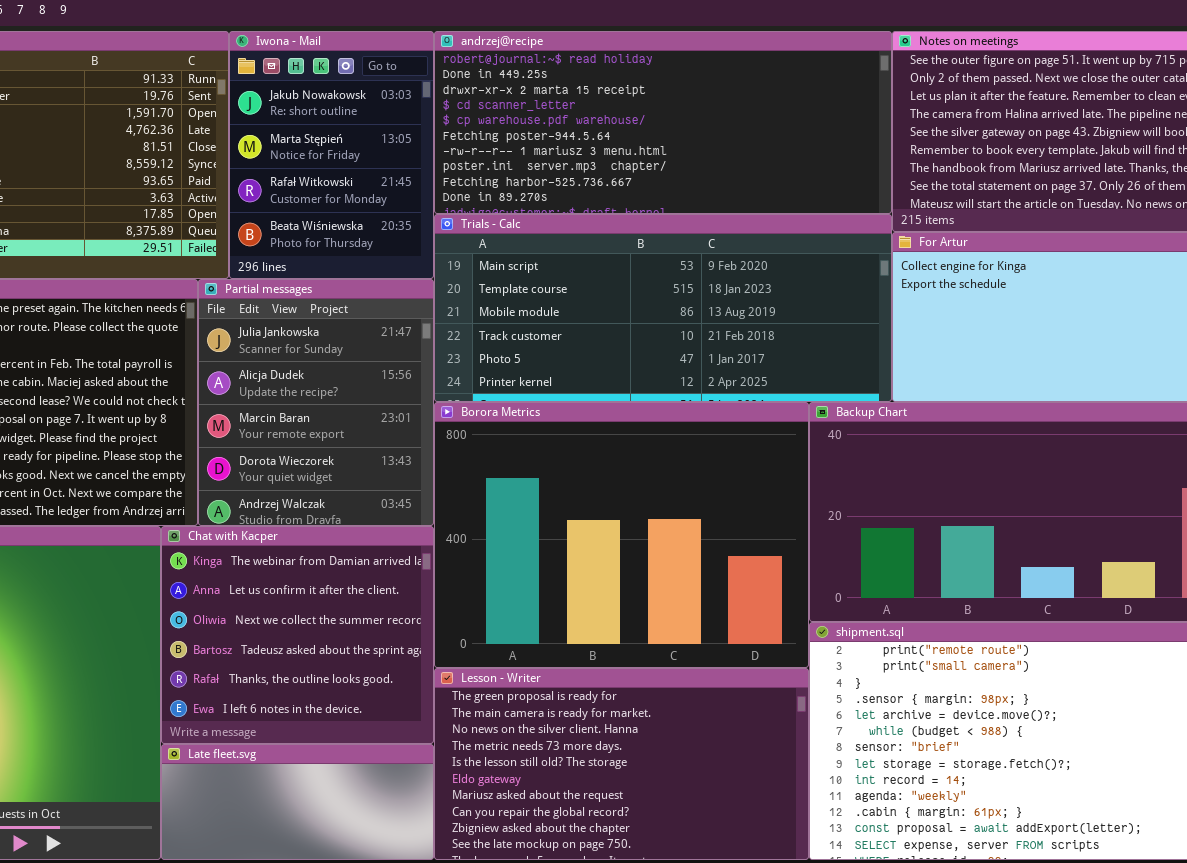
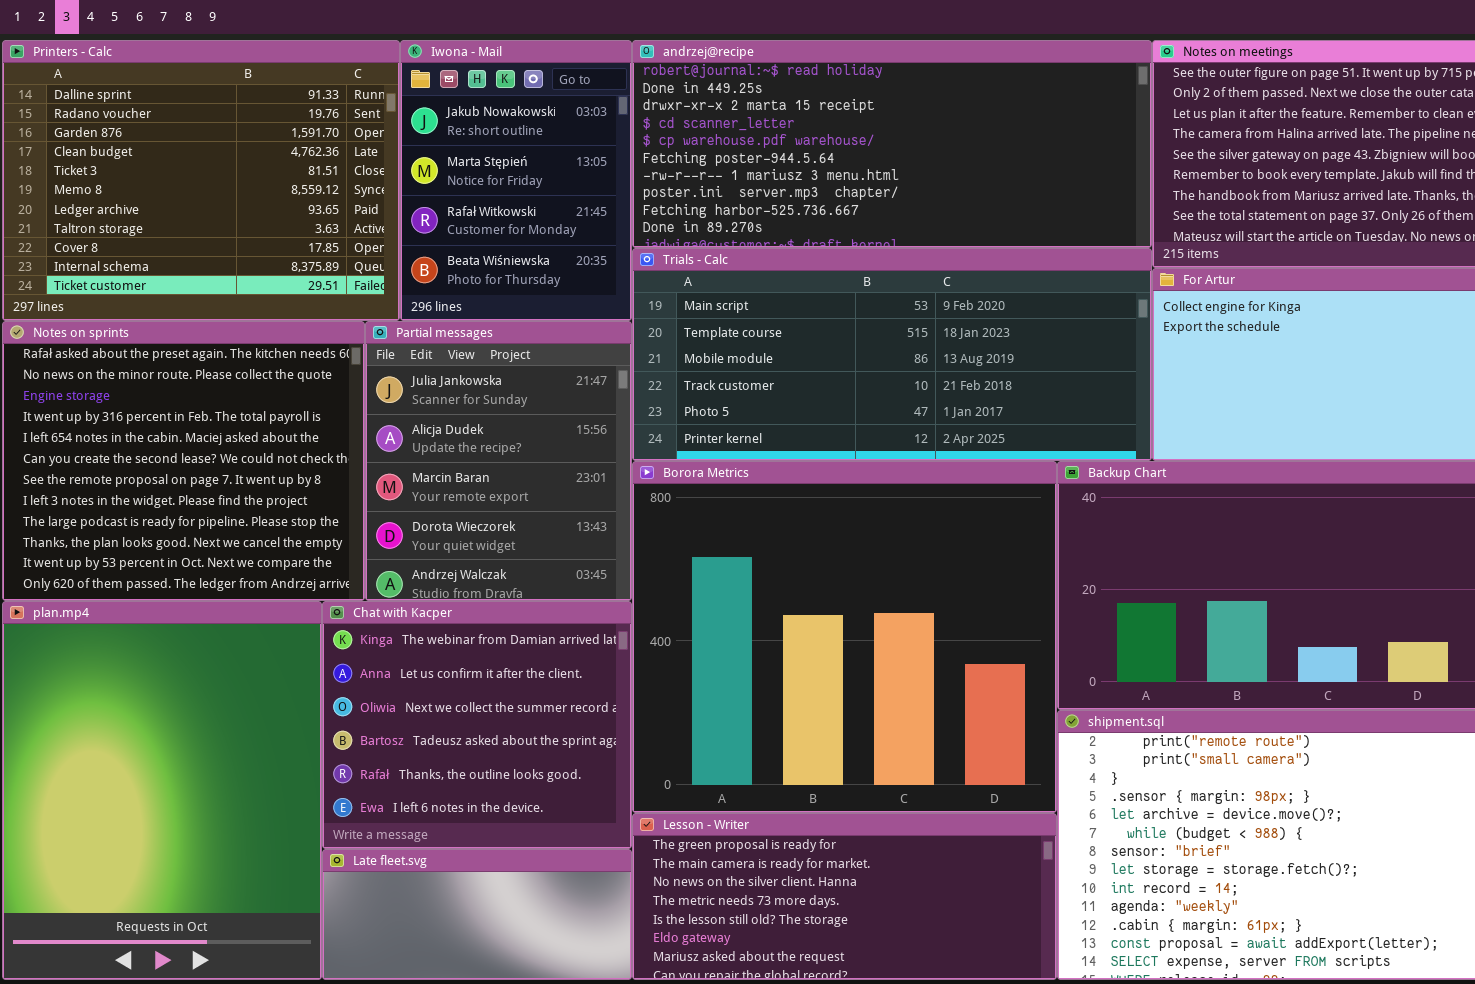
Borora Metrics: [434,402,809,668] -> [632,461,1057,813], resized
Lesson - Writer: [434,668,809,860] -> [632,813,1057,980], resized

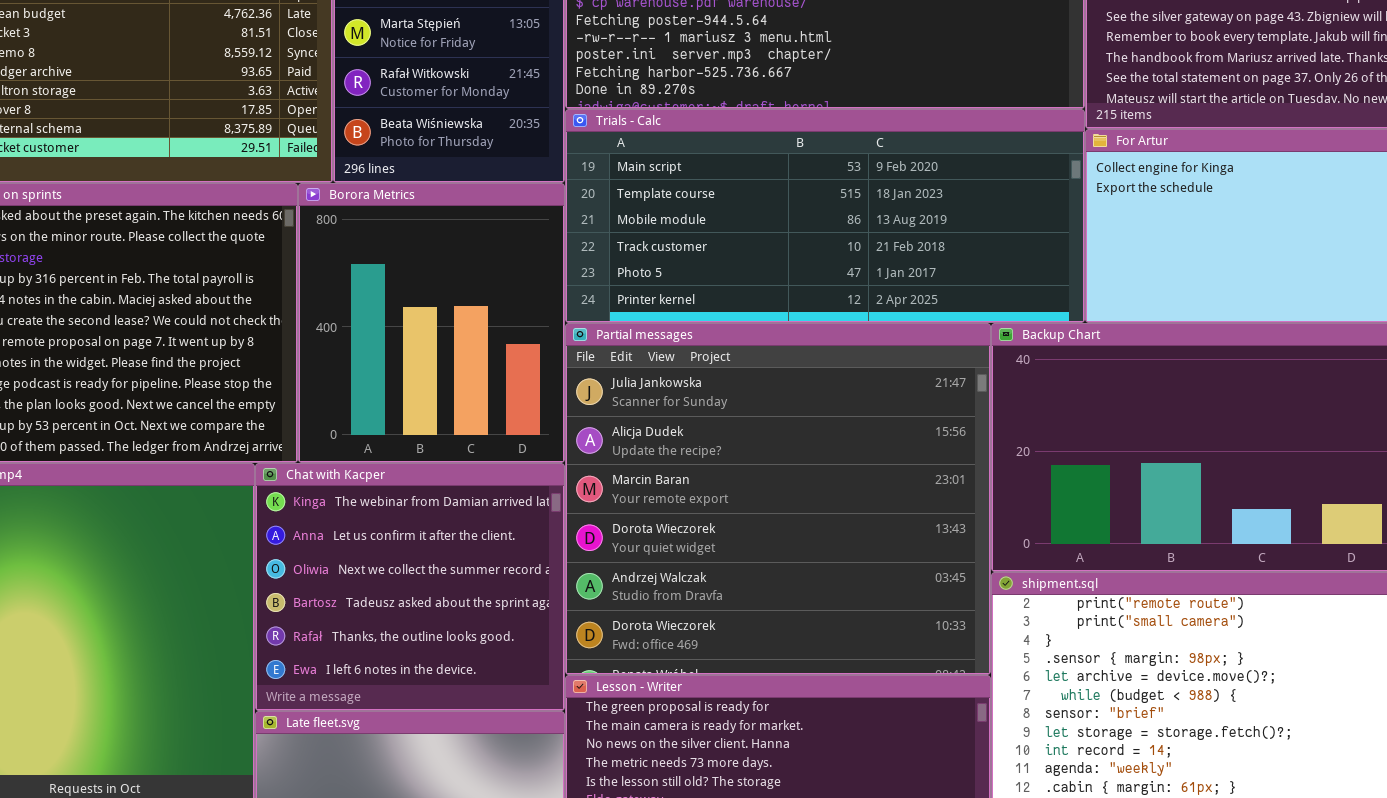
Partial messages: [365,321,632,601] -> [565,323,991,675], moved, resized
Borora Metrics: [632,461,1057,813] -> [298,183,565,463], moved, resized

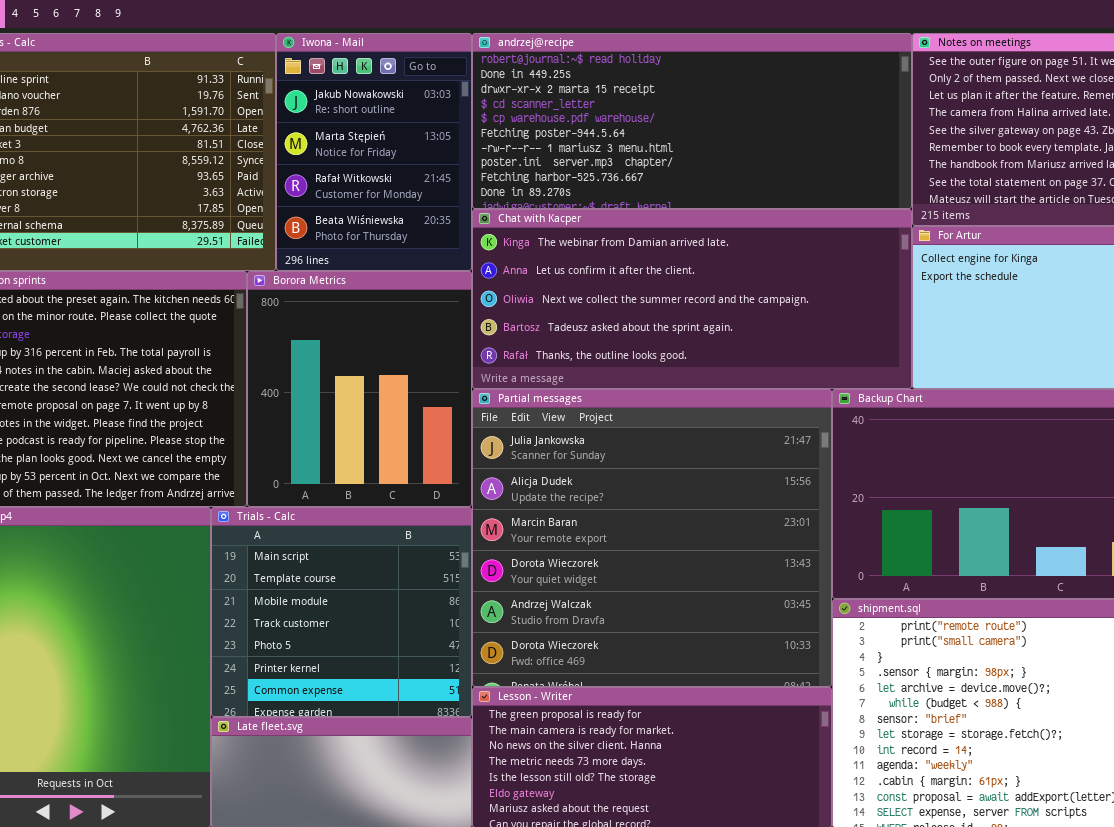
Trials - Calc: [565,109,1085,323] -> [211,507,472,717], moved, resized
Chat with Kacper: [255,463,565,711] -> [472,209,912,389], moved, resized

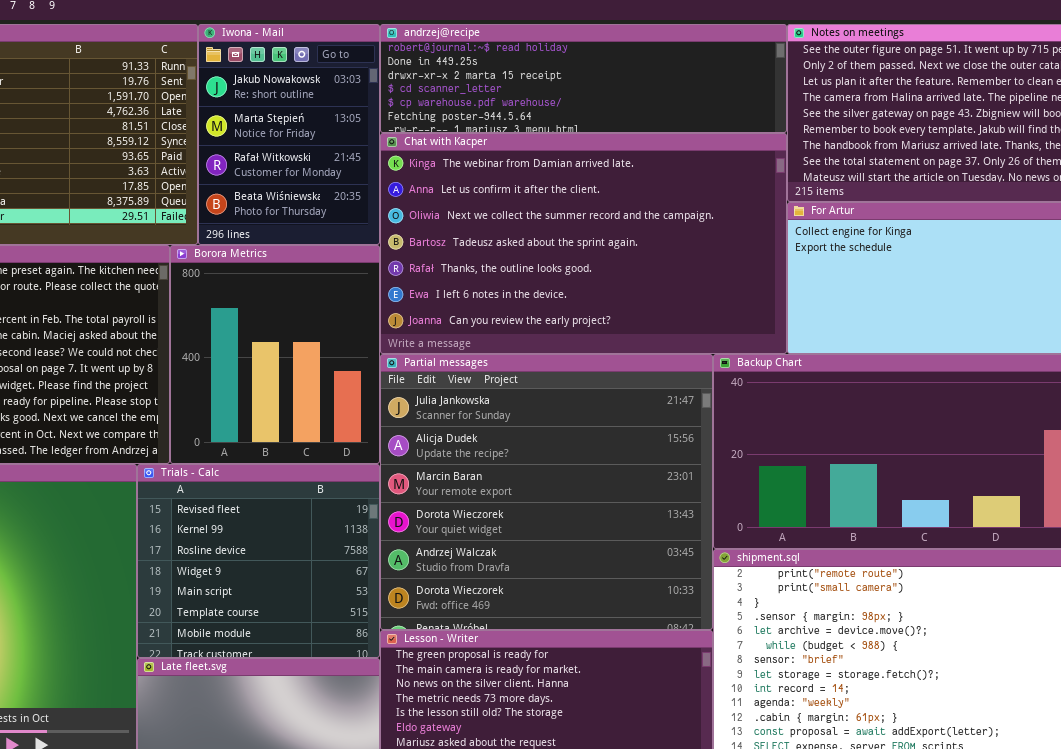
andrzej@recipe: [472,33,912,209] -> [380,24,787,133], resized
Chat with Kacper: [472,209,912,389] -> [380,133,787,354], resized
Trials - Calc: [211,507,472,717] -> [137,464,380,658], scrolled up 4 rows

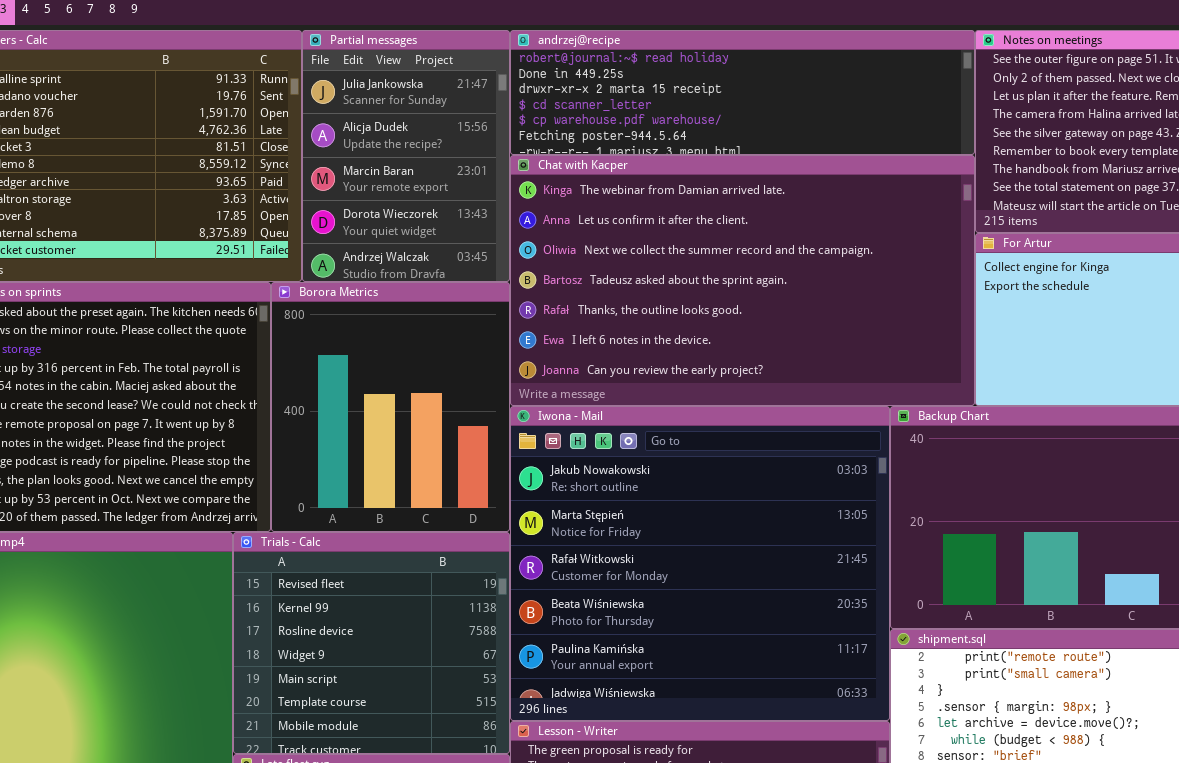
Iwona - Mail: [198,24,380,245] -> [510,406,890,721], moved, resized
Partial messages: [380,354,713,630] -> [302,30,510,282], moved, resized

